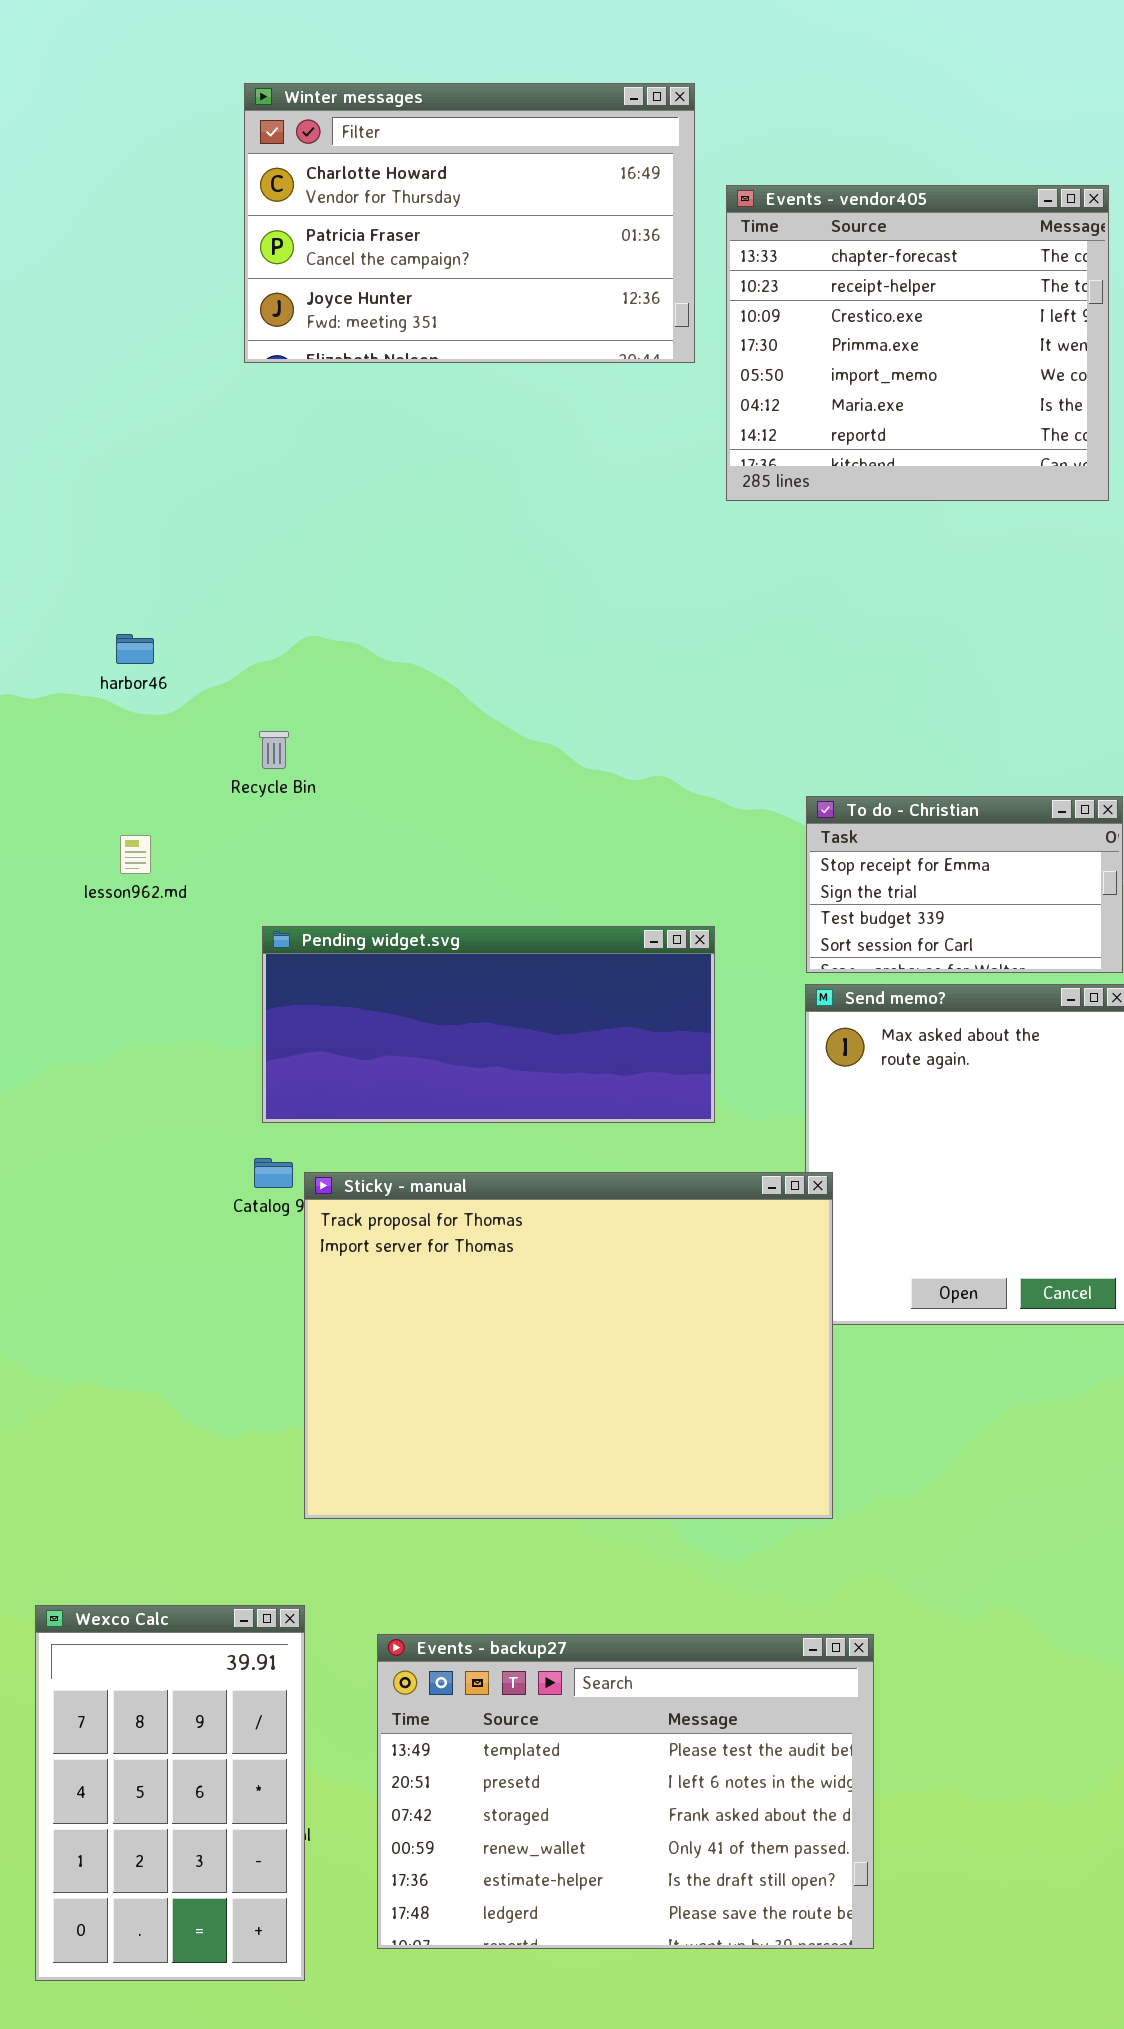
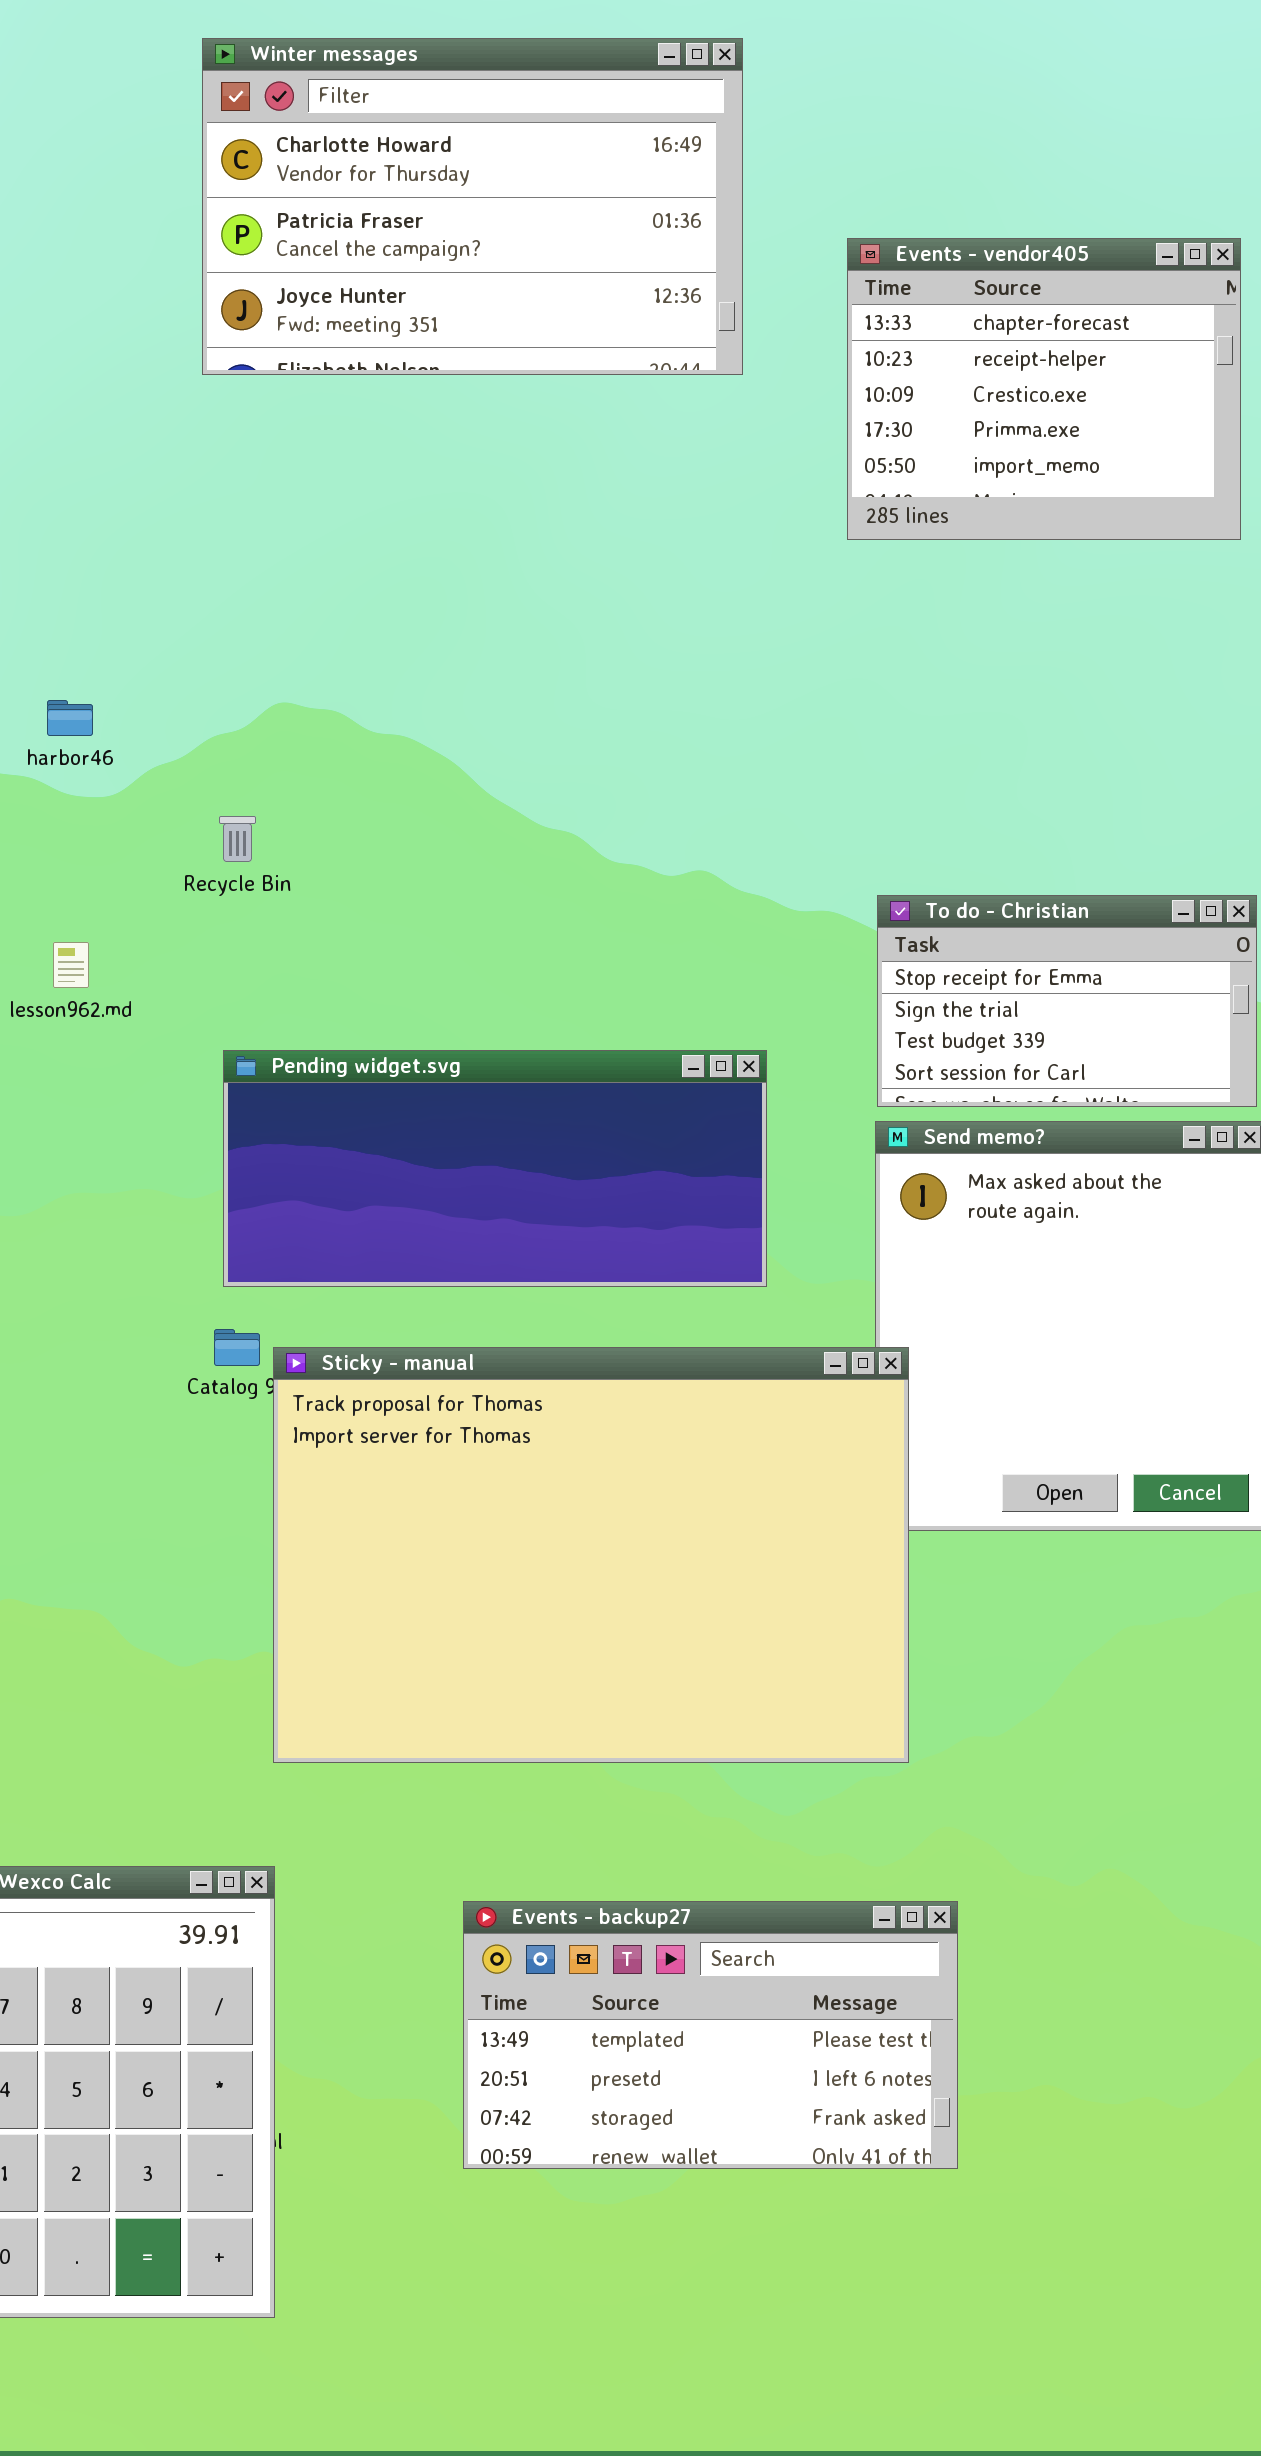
Events - vendor405: [726,185,1109,501] -> [847,238,1241,540], resized
Events - backup27: [377,1634,874,1949] -> [463,1901,958,2169], resized

